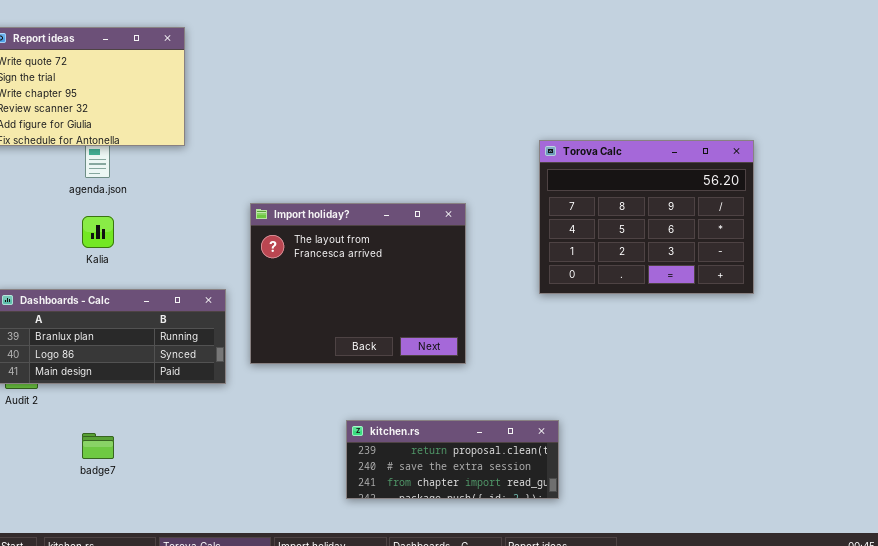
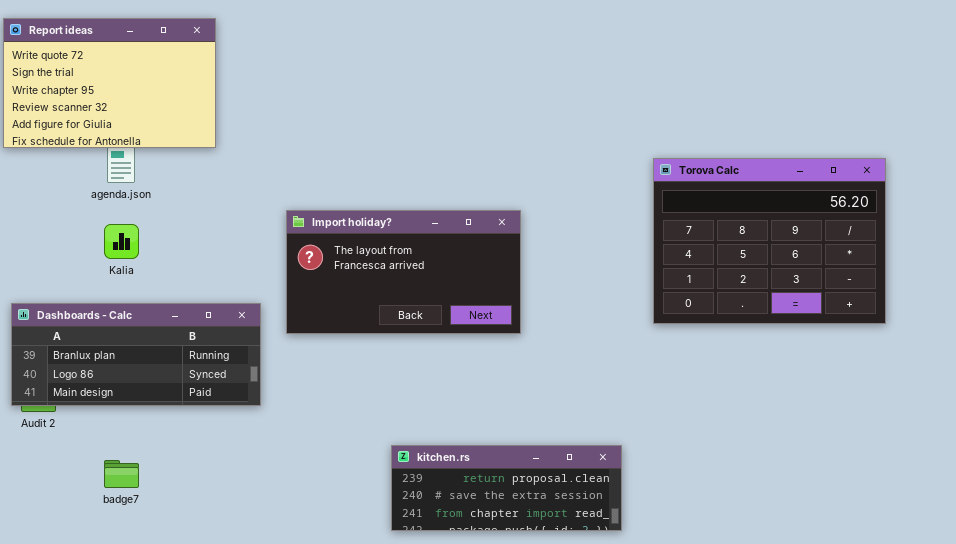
Torova Calc: [539,140,754,294] -> [653,158,886,324], moved
Import holiday?: [250,203,466,364] -> [286,210,521,334], resized

